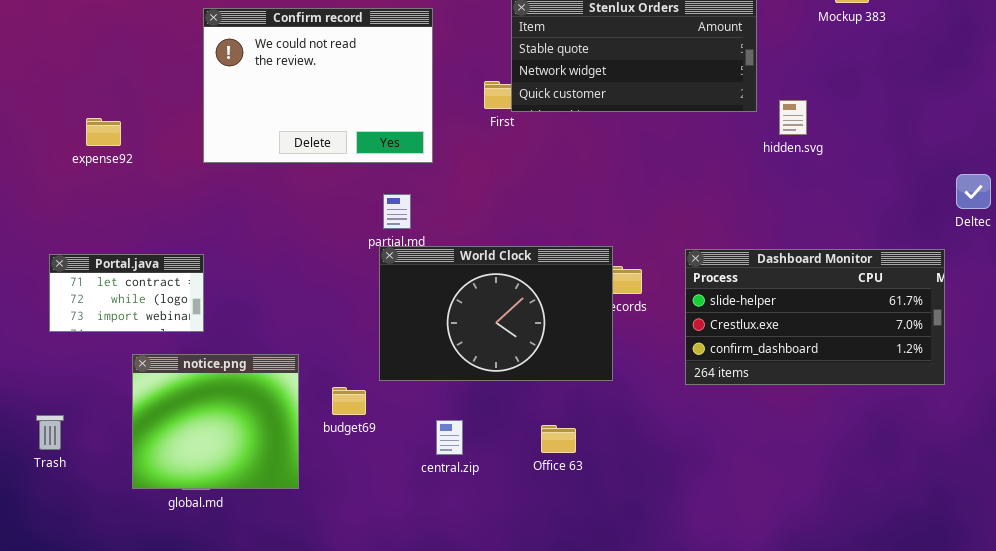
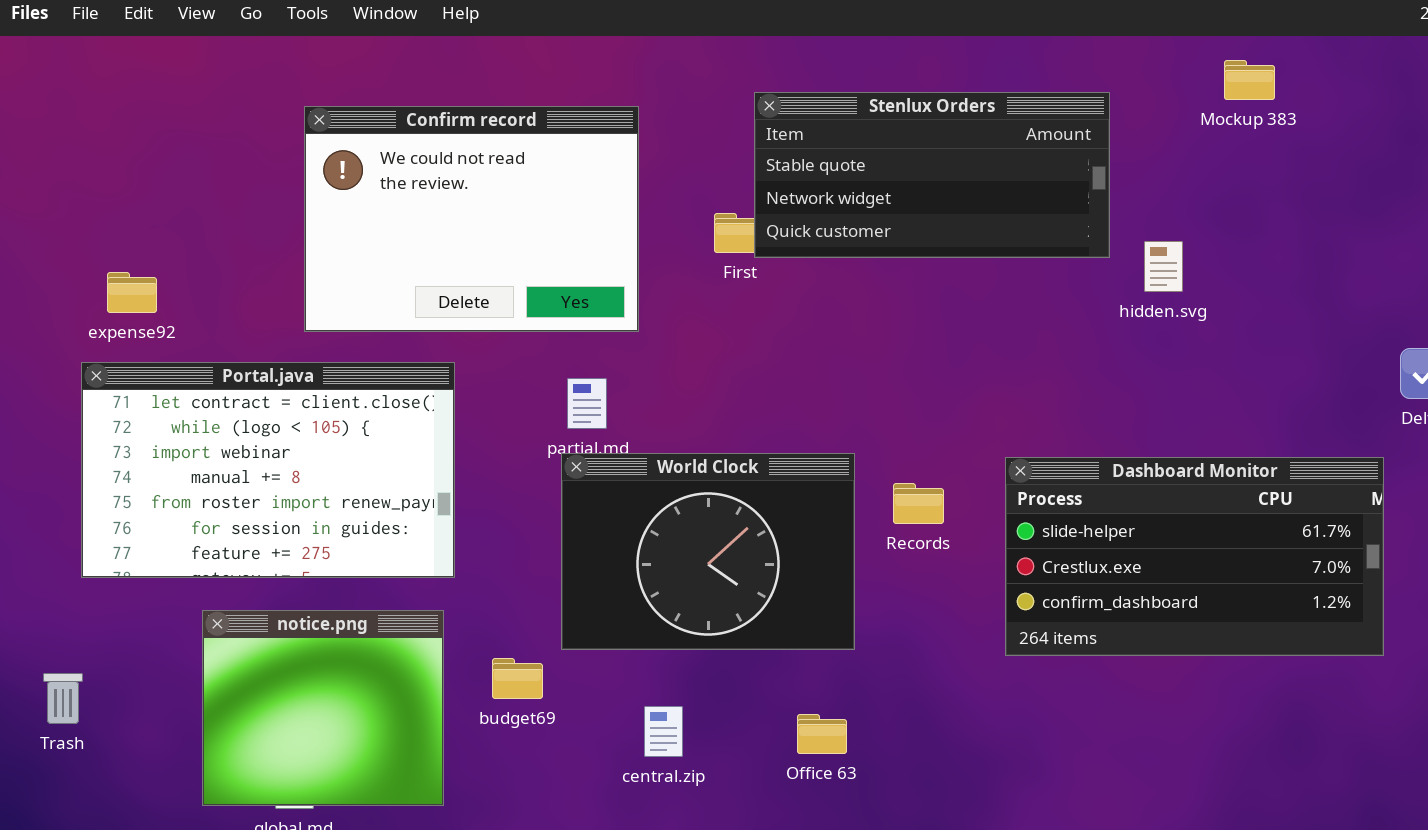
expense92: [86,118,121,146] -> [107,272,157,313], moved
World Clock: [379,246,613,381] -> [561,453,855,650], resized
Portal.java: [49,254,204,332] -> [81,362,455,578], resized
Trash: [36,415,64,450] -> [43,673,83,724], moved

